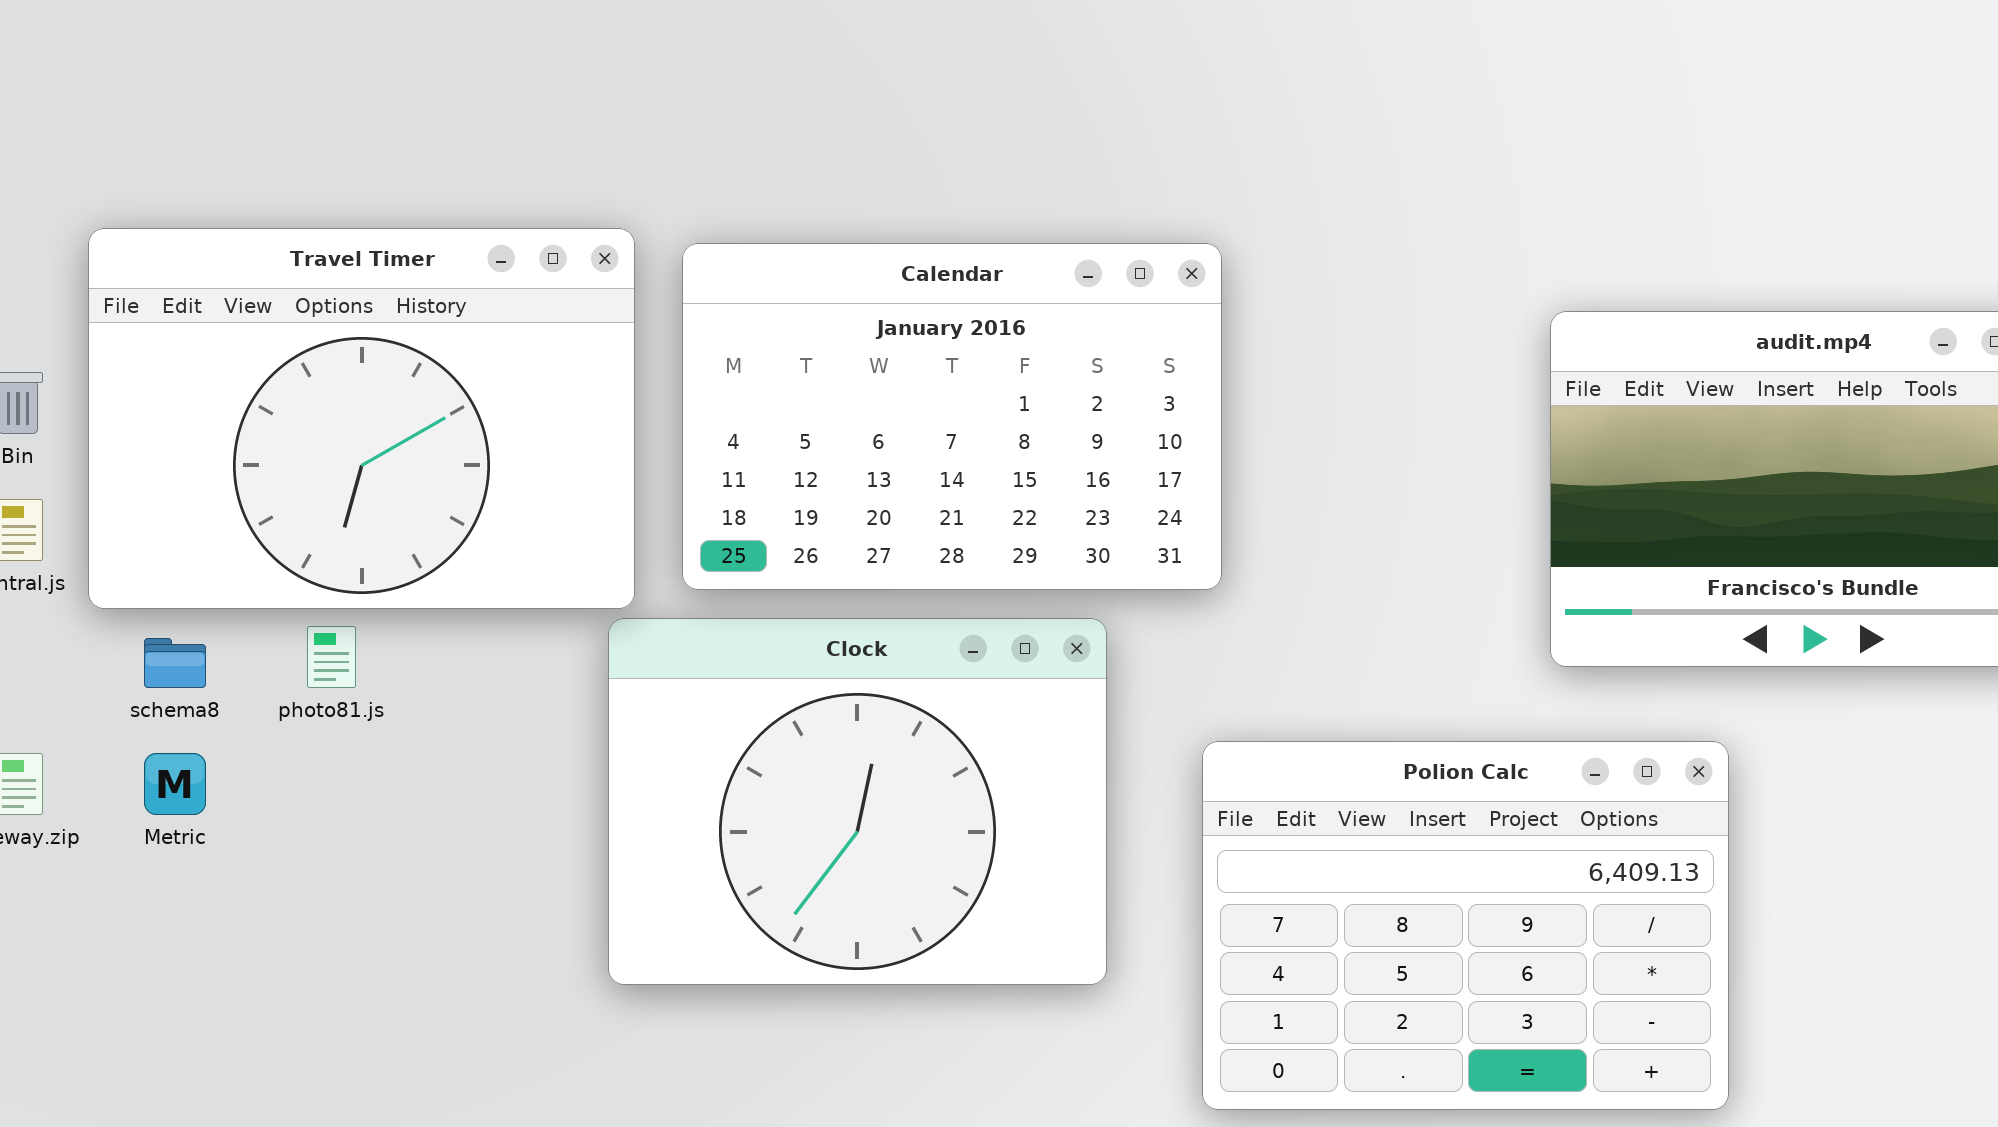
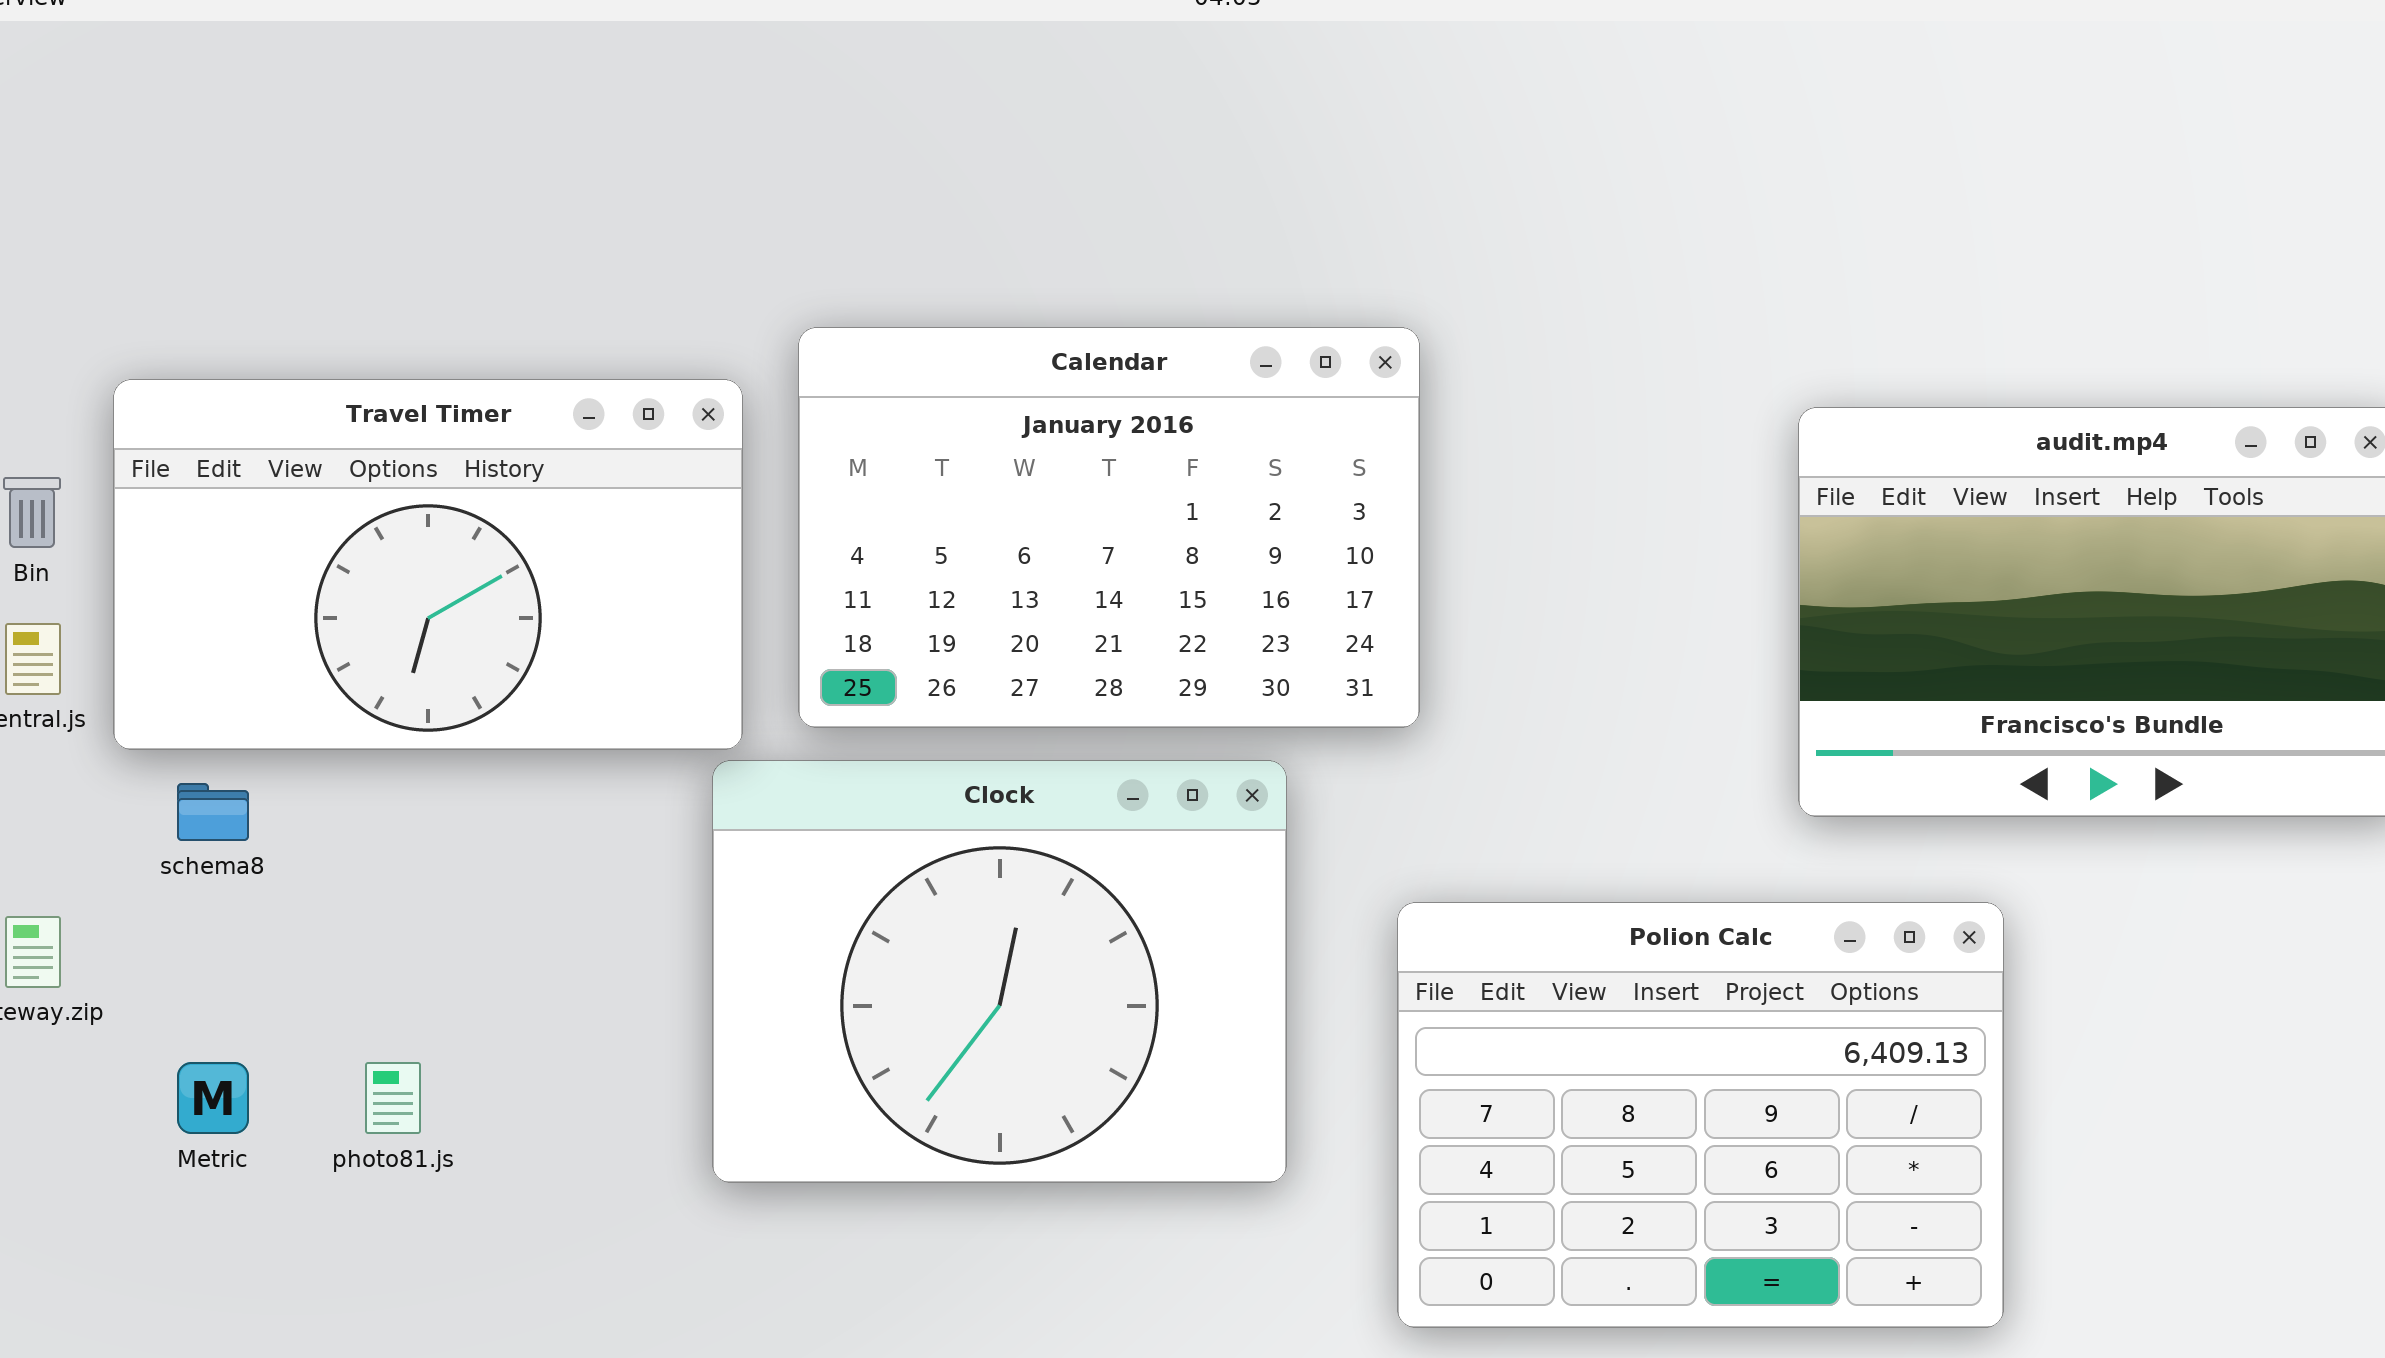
Travel Timer: [88,228,635,609] -> [113,379,743,750], resized
photo81.js: [307,626,356,688] -> [365,1062,421,1134], moved
Metric: [144,753,206,815] -> [177,1062,249,1134], moved

